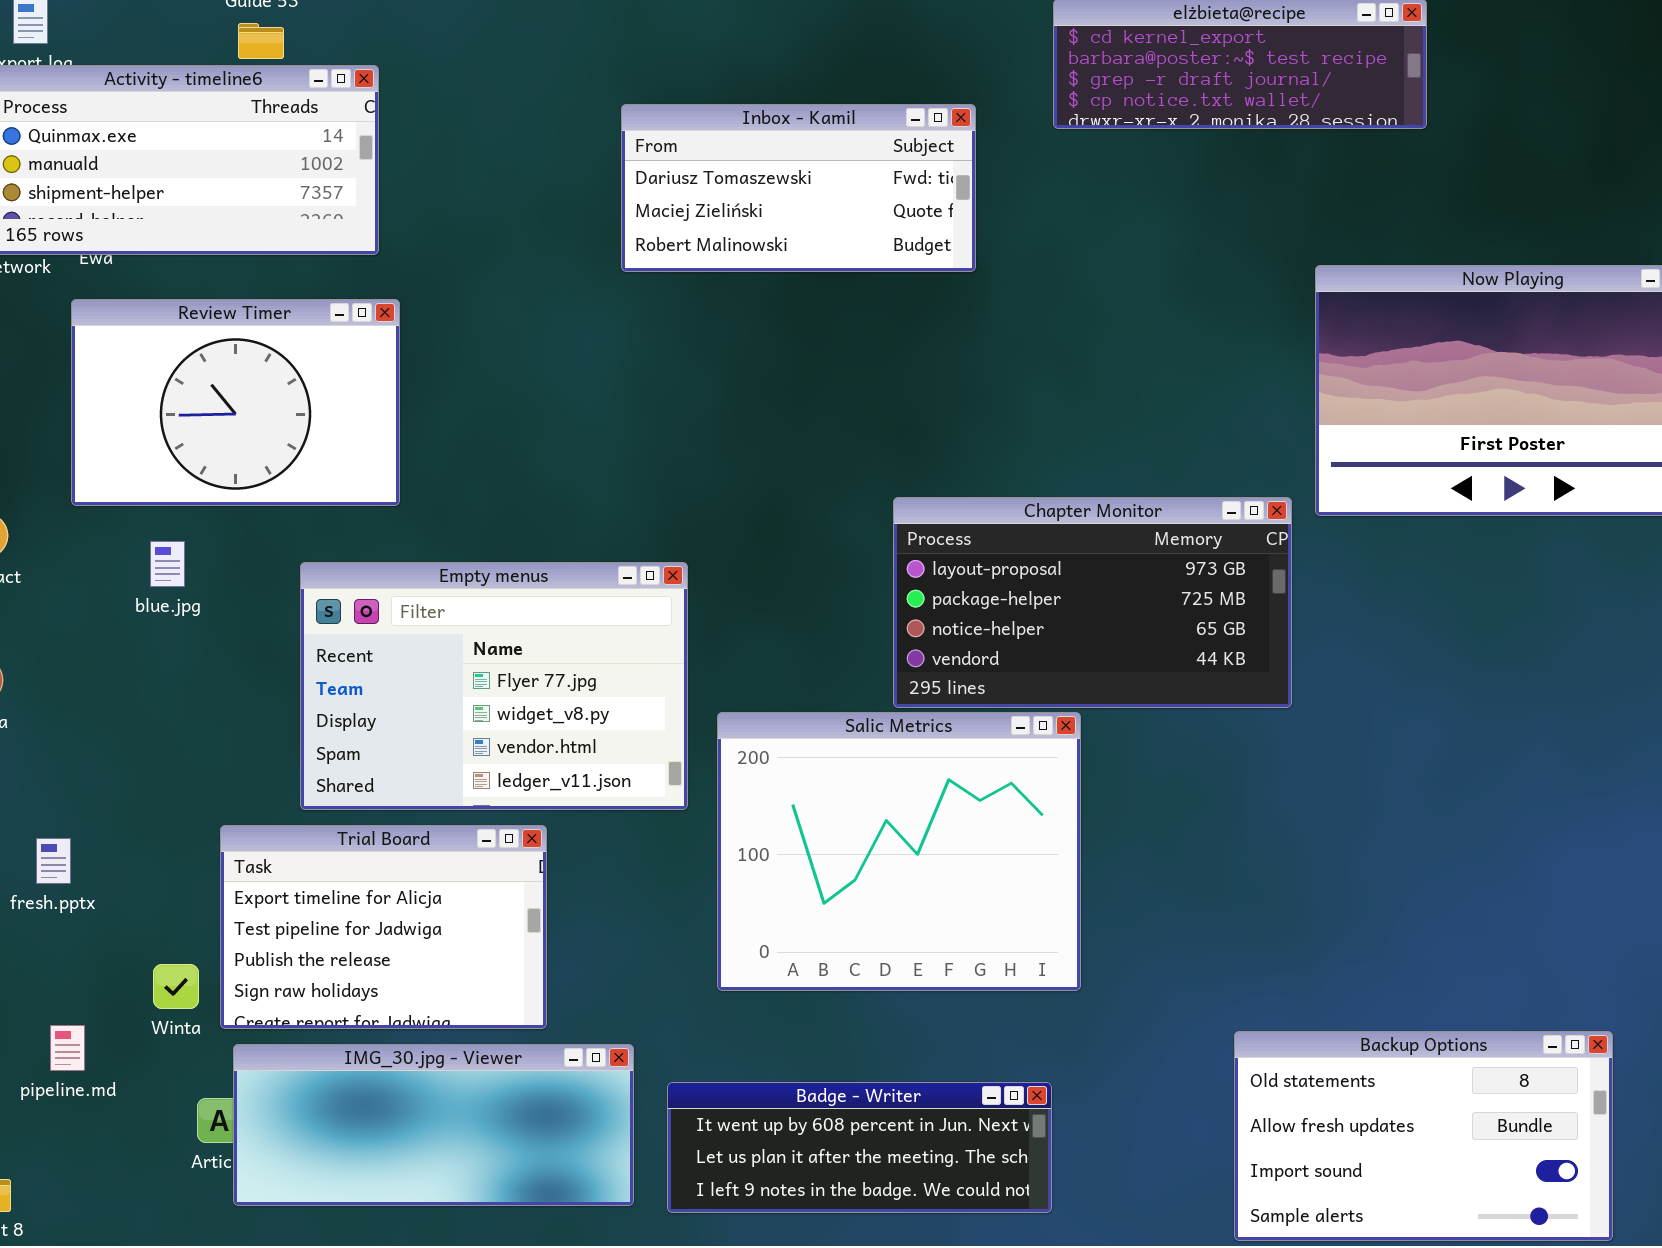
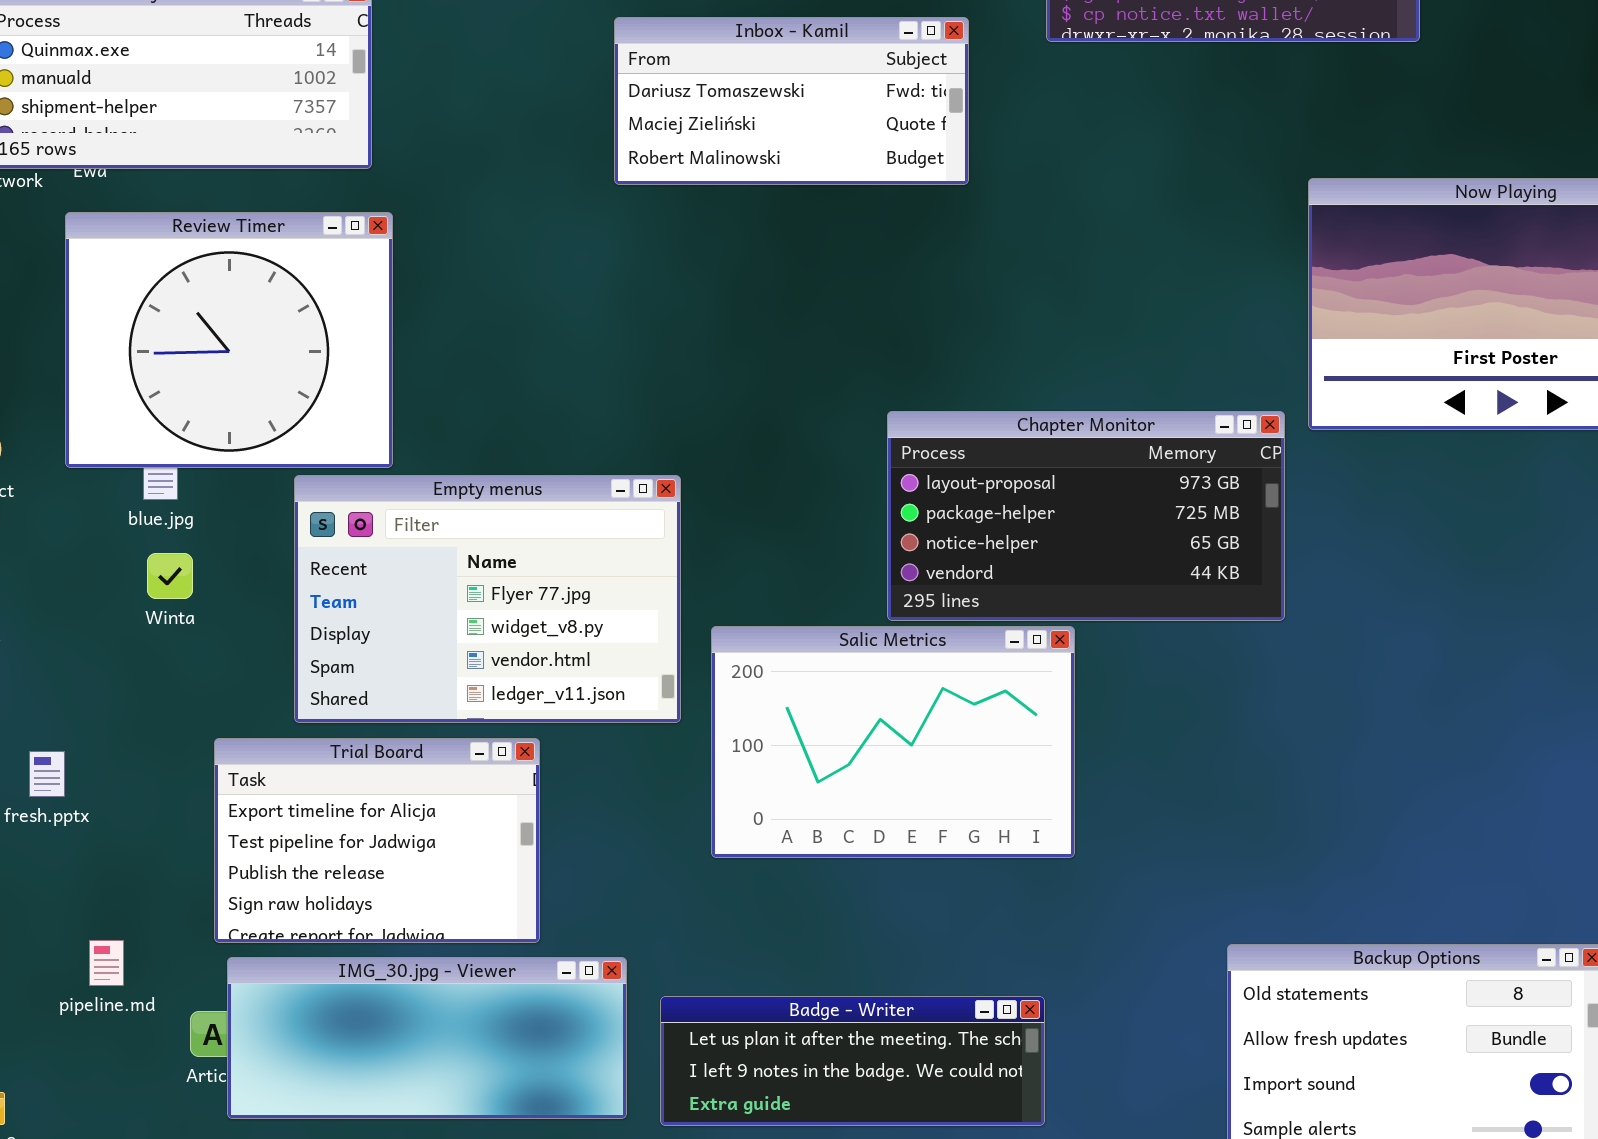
Review Timer: [71,299,400,506] -> [65,212,393,468], resized
Salic Metrics: [717,712,1081,991] -> [711,626,1075,858], resized
Winta: [153,964,199,1009] -> [147,553,193,599], moved
pipeline.md: [50,1025,85,1071] -> [89,940,124,986], moved
Badge - Writer: [667,1082,1052,1213] -> [660,996,1045,1126], scrolled down 1 row

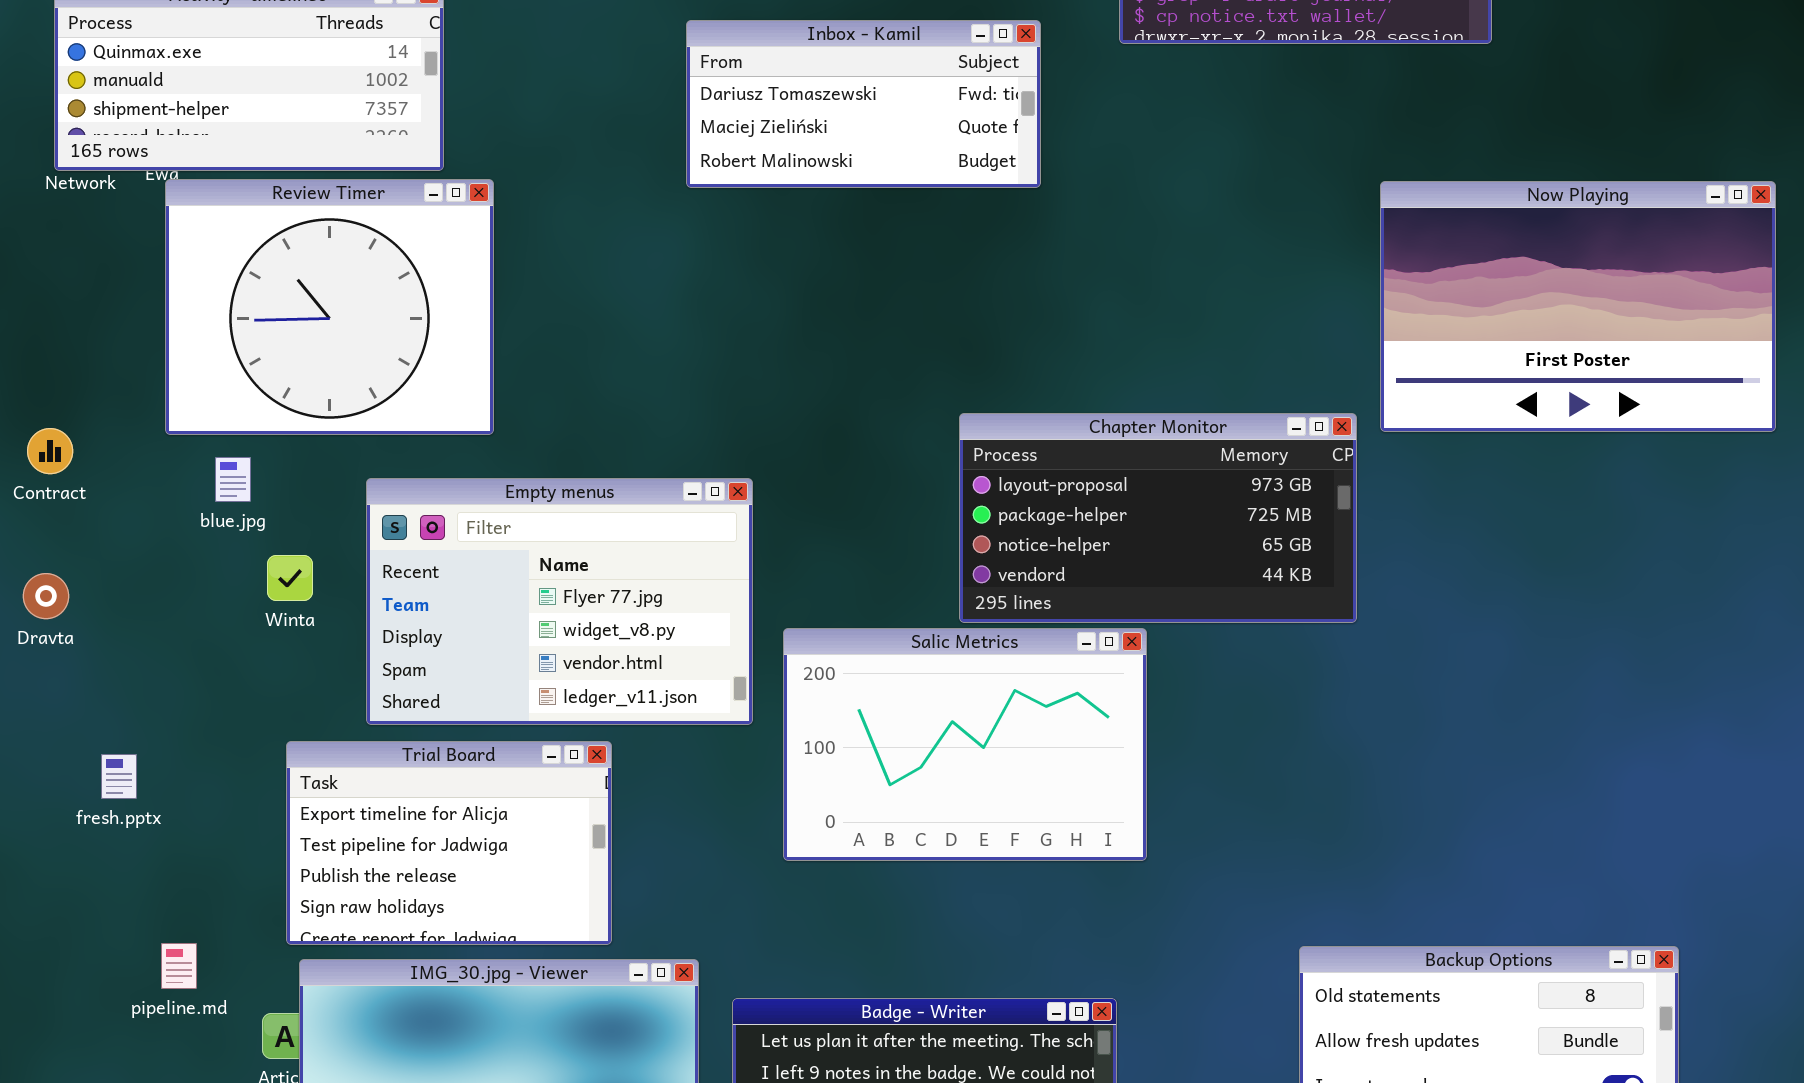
Review Timer: [65,212,393,468] -> [165,179,494,435], moved
Winta: [147,553,193,599] -> [267,555,313,601], moved

